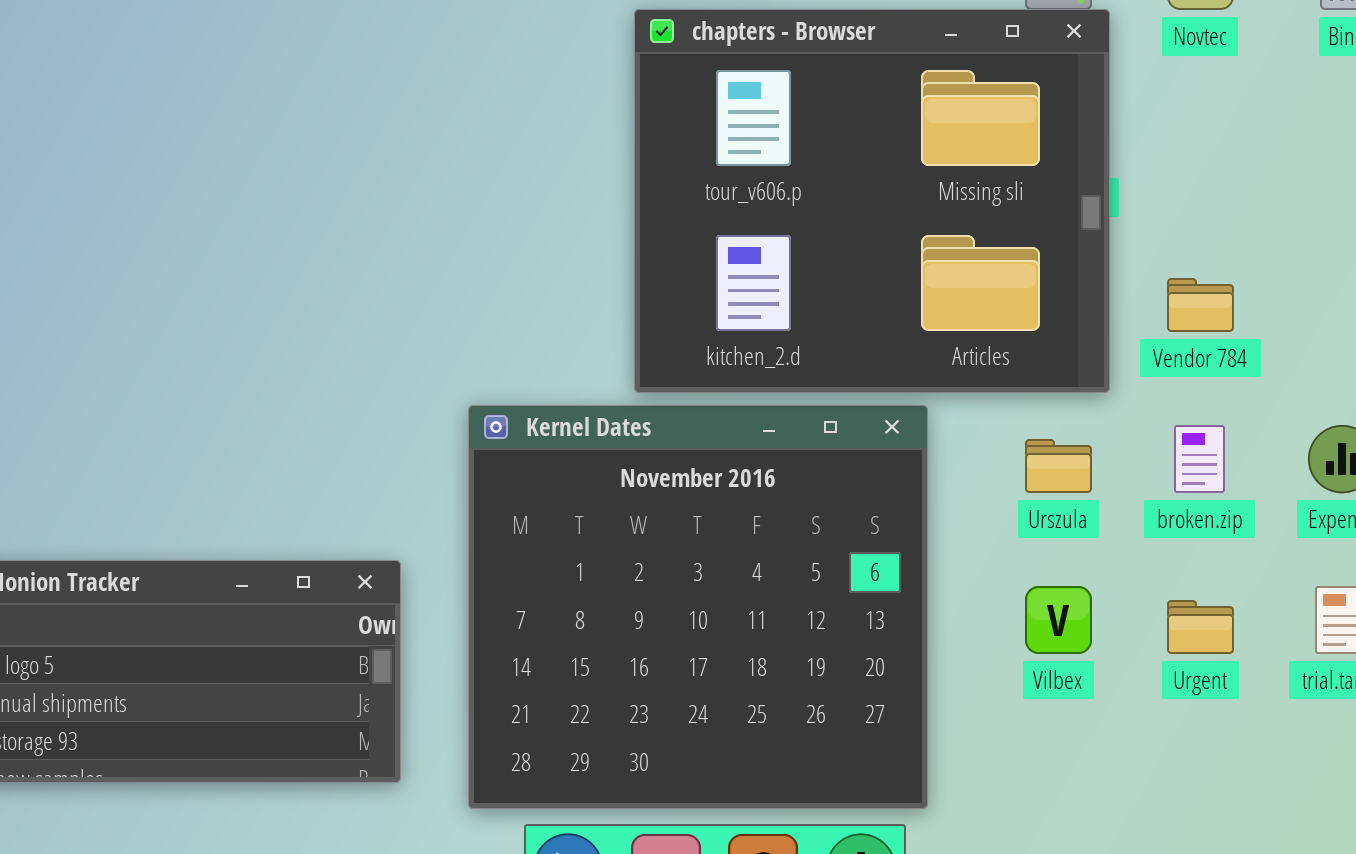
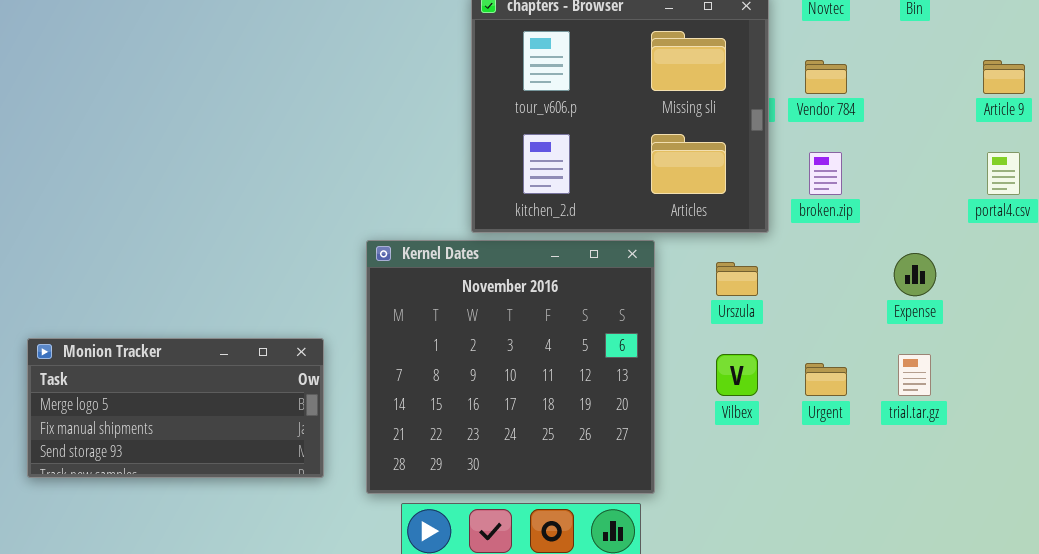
Vendor 784: [1167,278,1234,332] -> [805,60,847,94], moved
broken.zip: [1174,425,1225,493] -> [809,152,842,195], moved

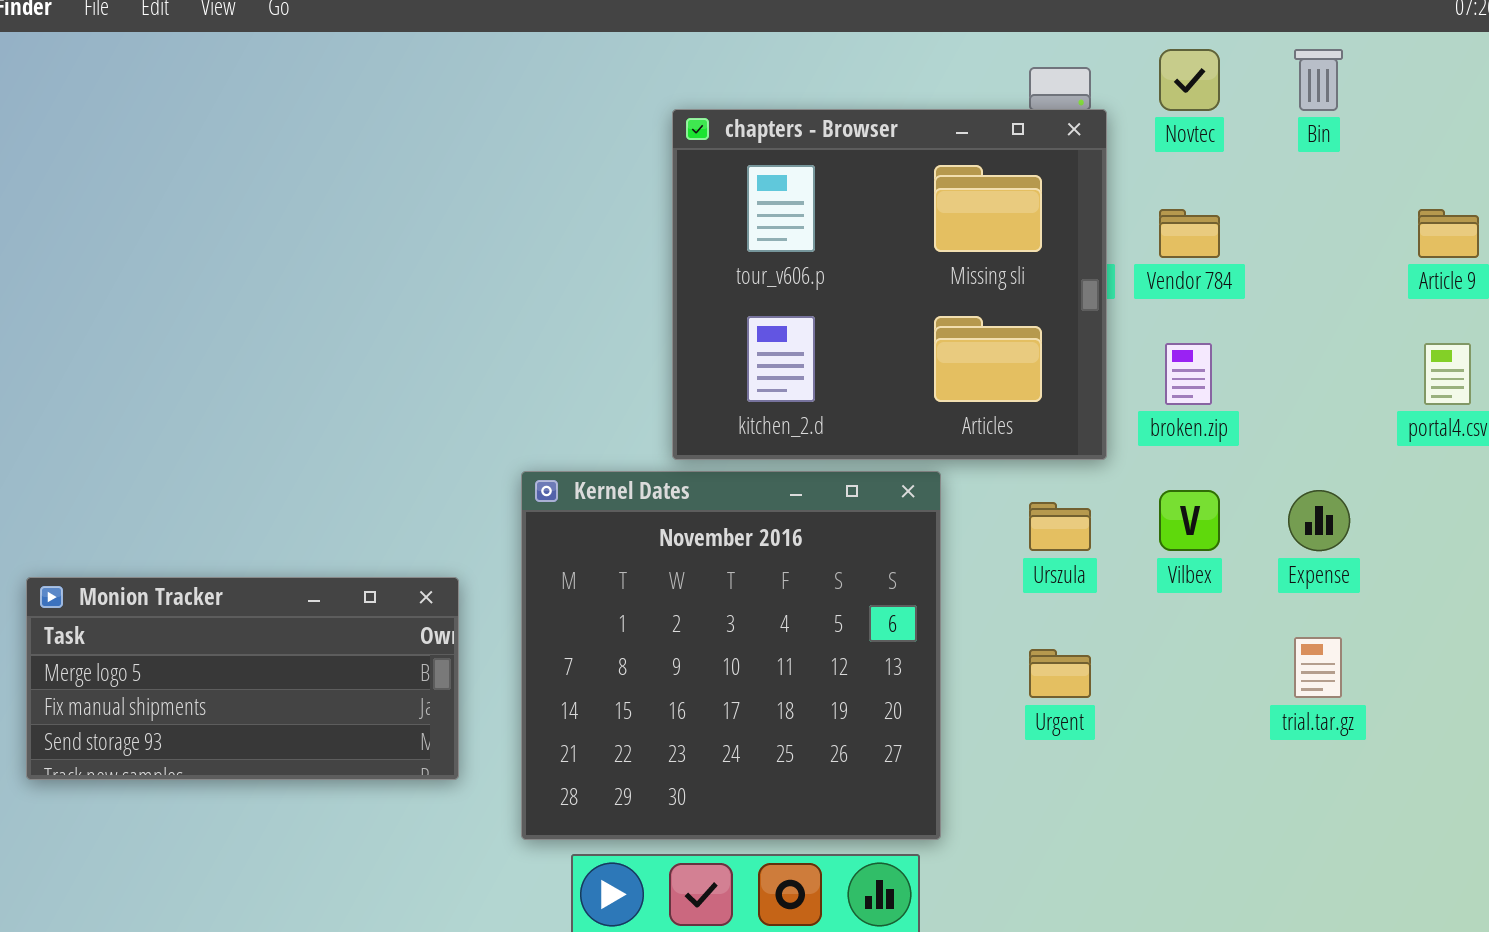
Monion Tracker: [27,338,324,478] -> [26,577,459,780], moved
Vilbex: [716,354,758,396] -> [1159,490,1220,551], moved
Urgent: [805,363,847,396] -> [1029,649,1091,698], moved

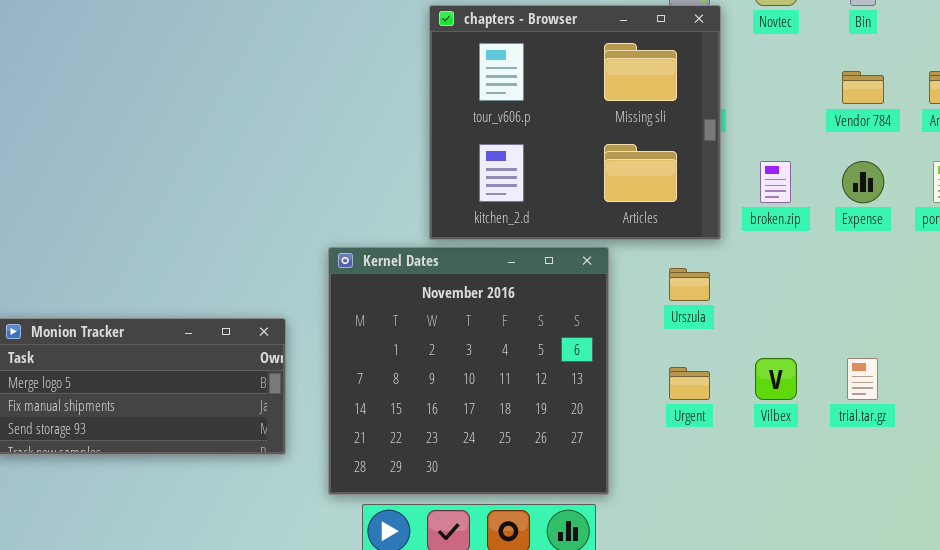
Vendor 784: [1159,209,1220,258] -> [842,71,884,104], moved
Vilbex: [1159,490,1220,551] -> [755,358,797,400], moved
Expense: [1288,490,1350,551] -> [842,161,884,203], moved

